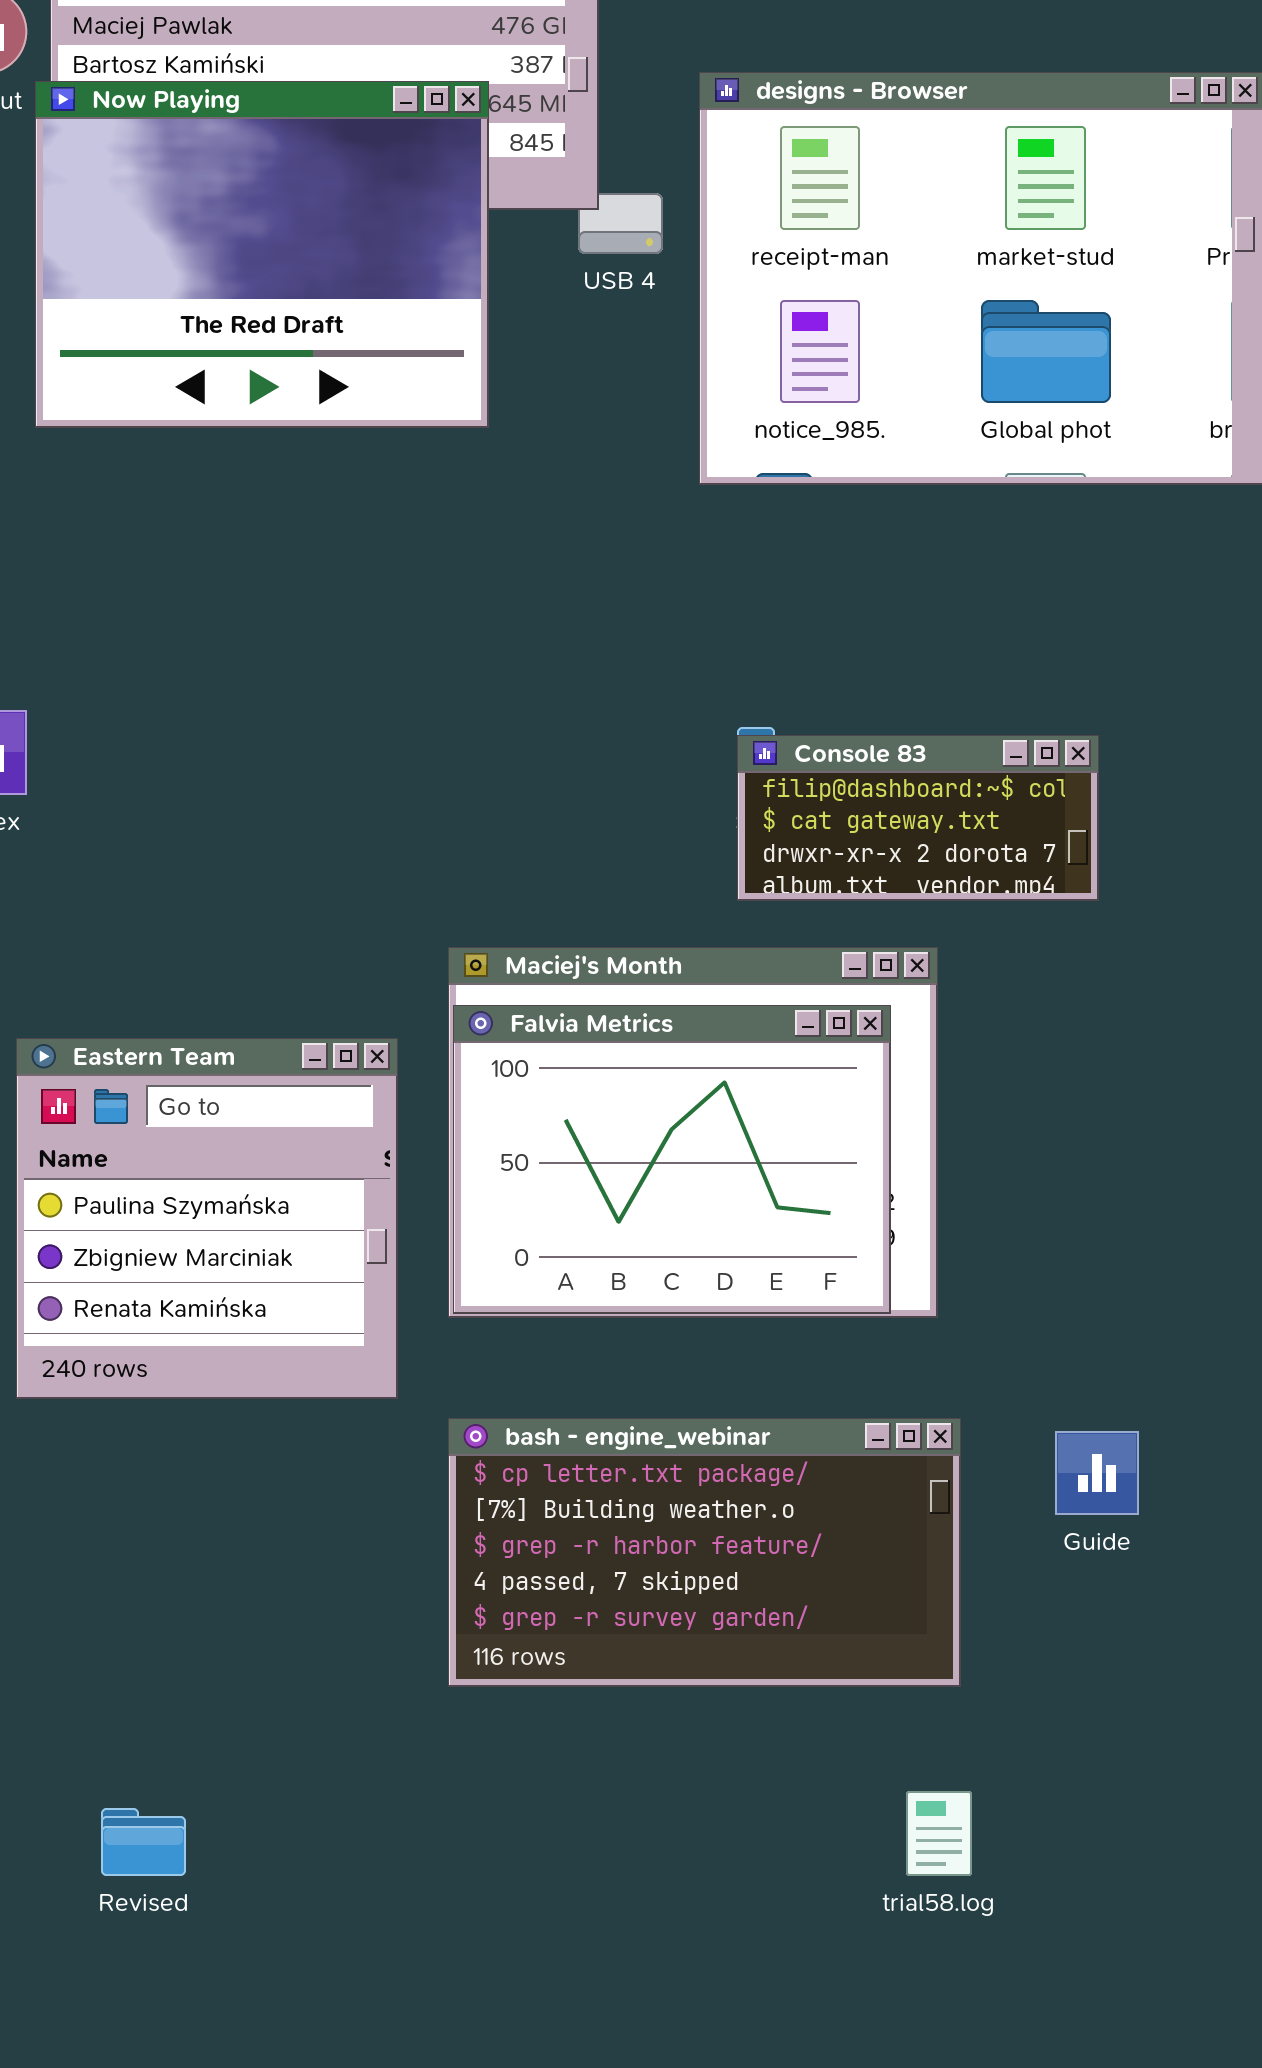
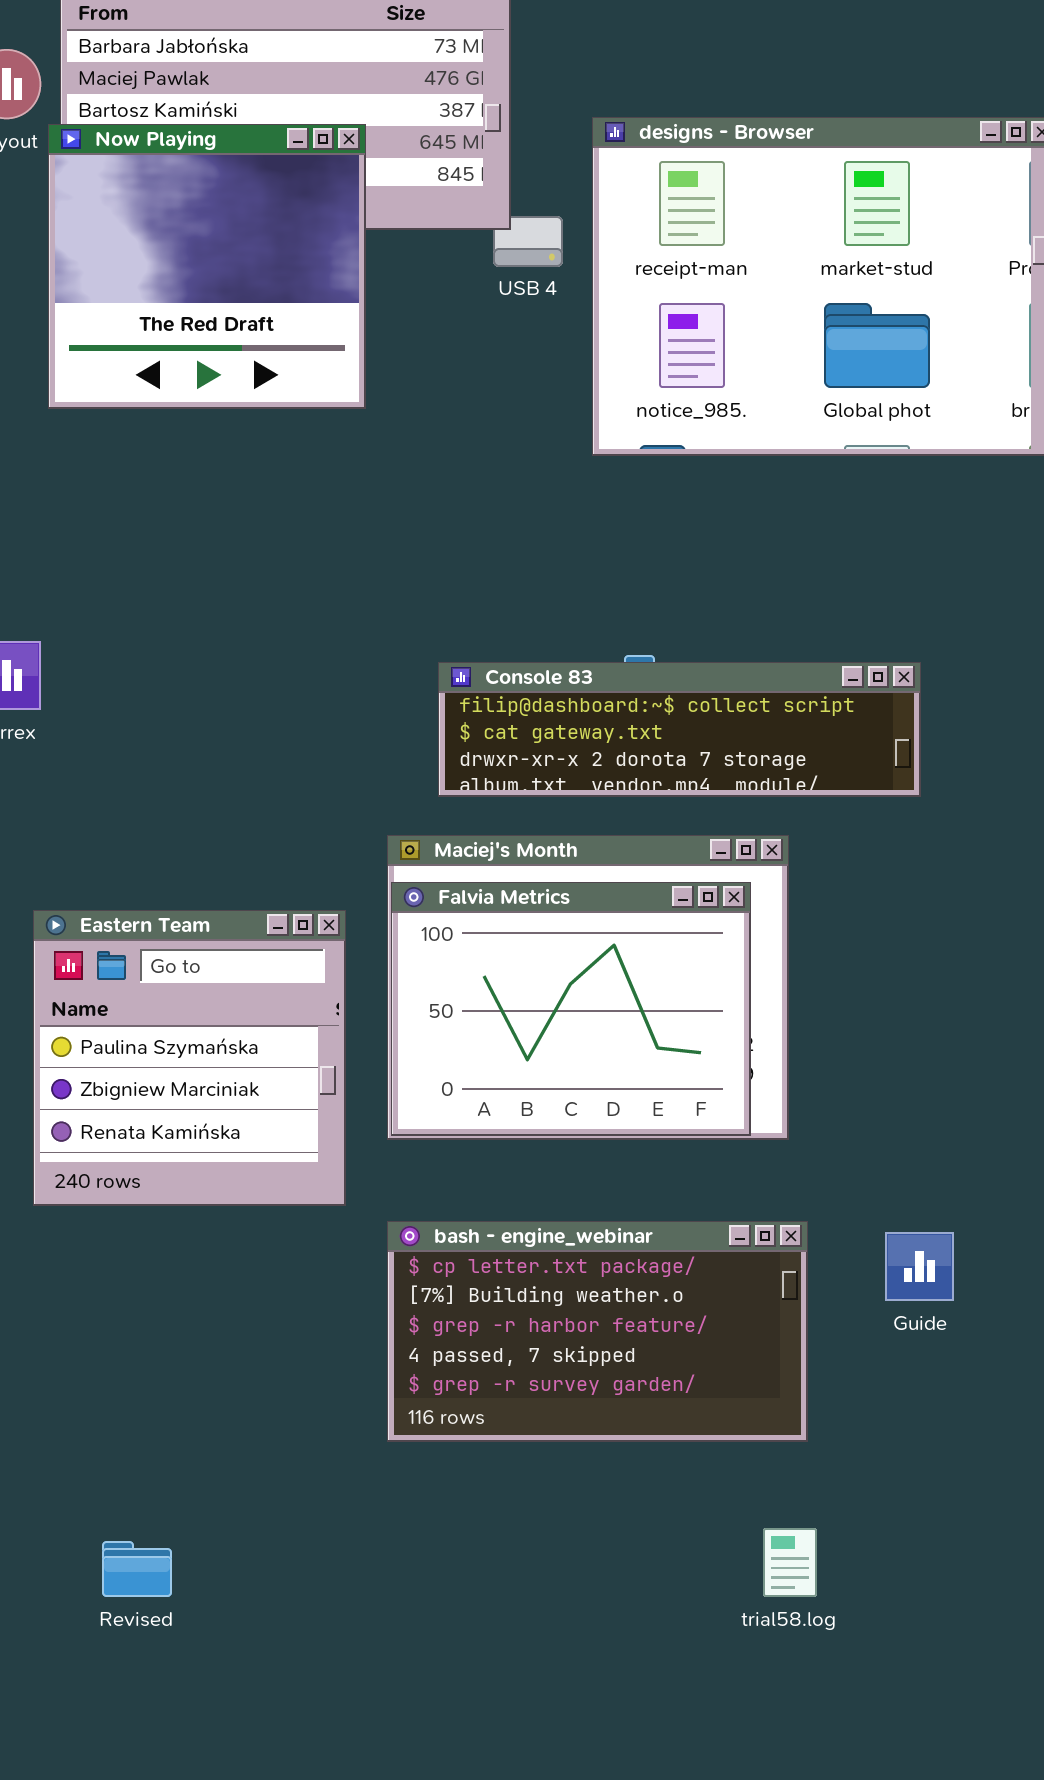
Now Playing: [35,81,489,428] -> [48,124,366,409], resized
Console 83: [737,735,1099,901] -> [438,662,921,797], resized

